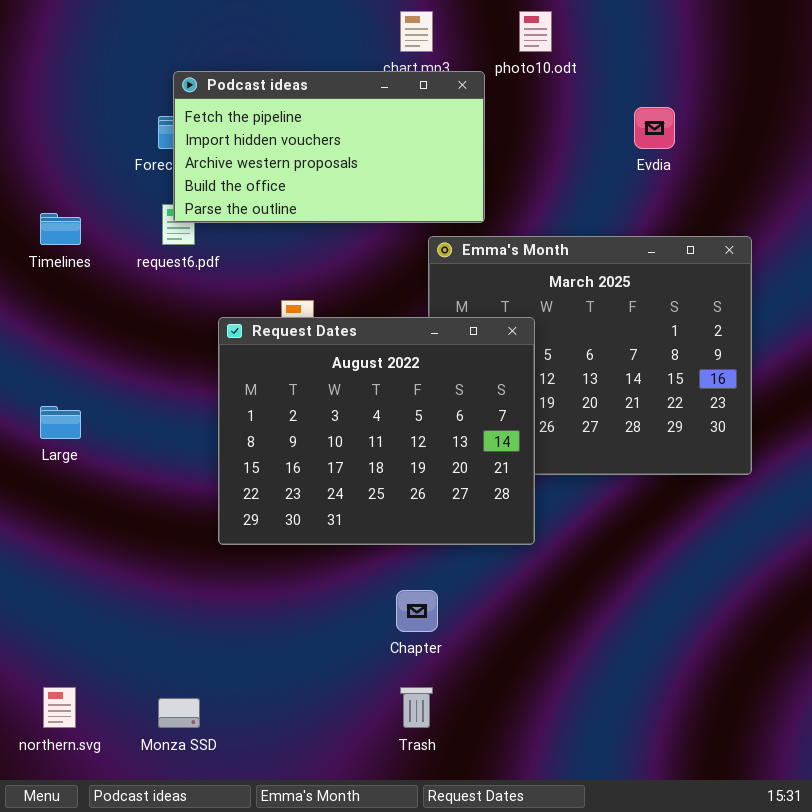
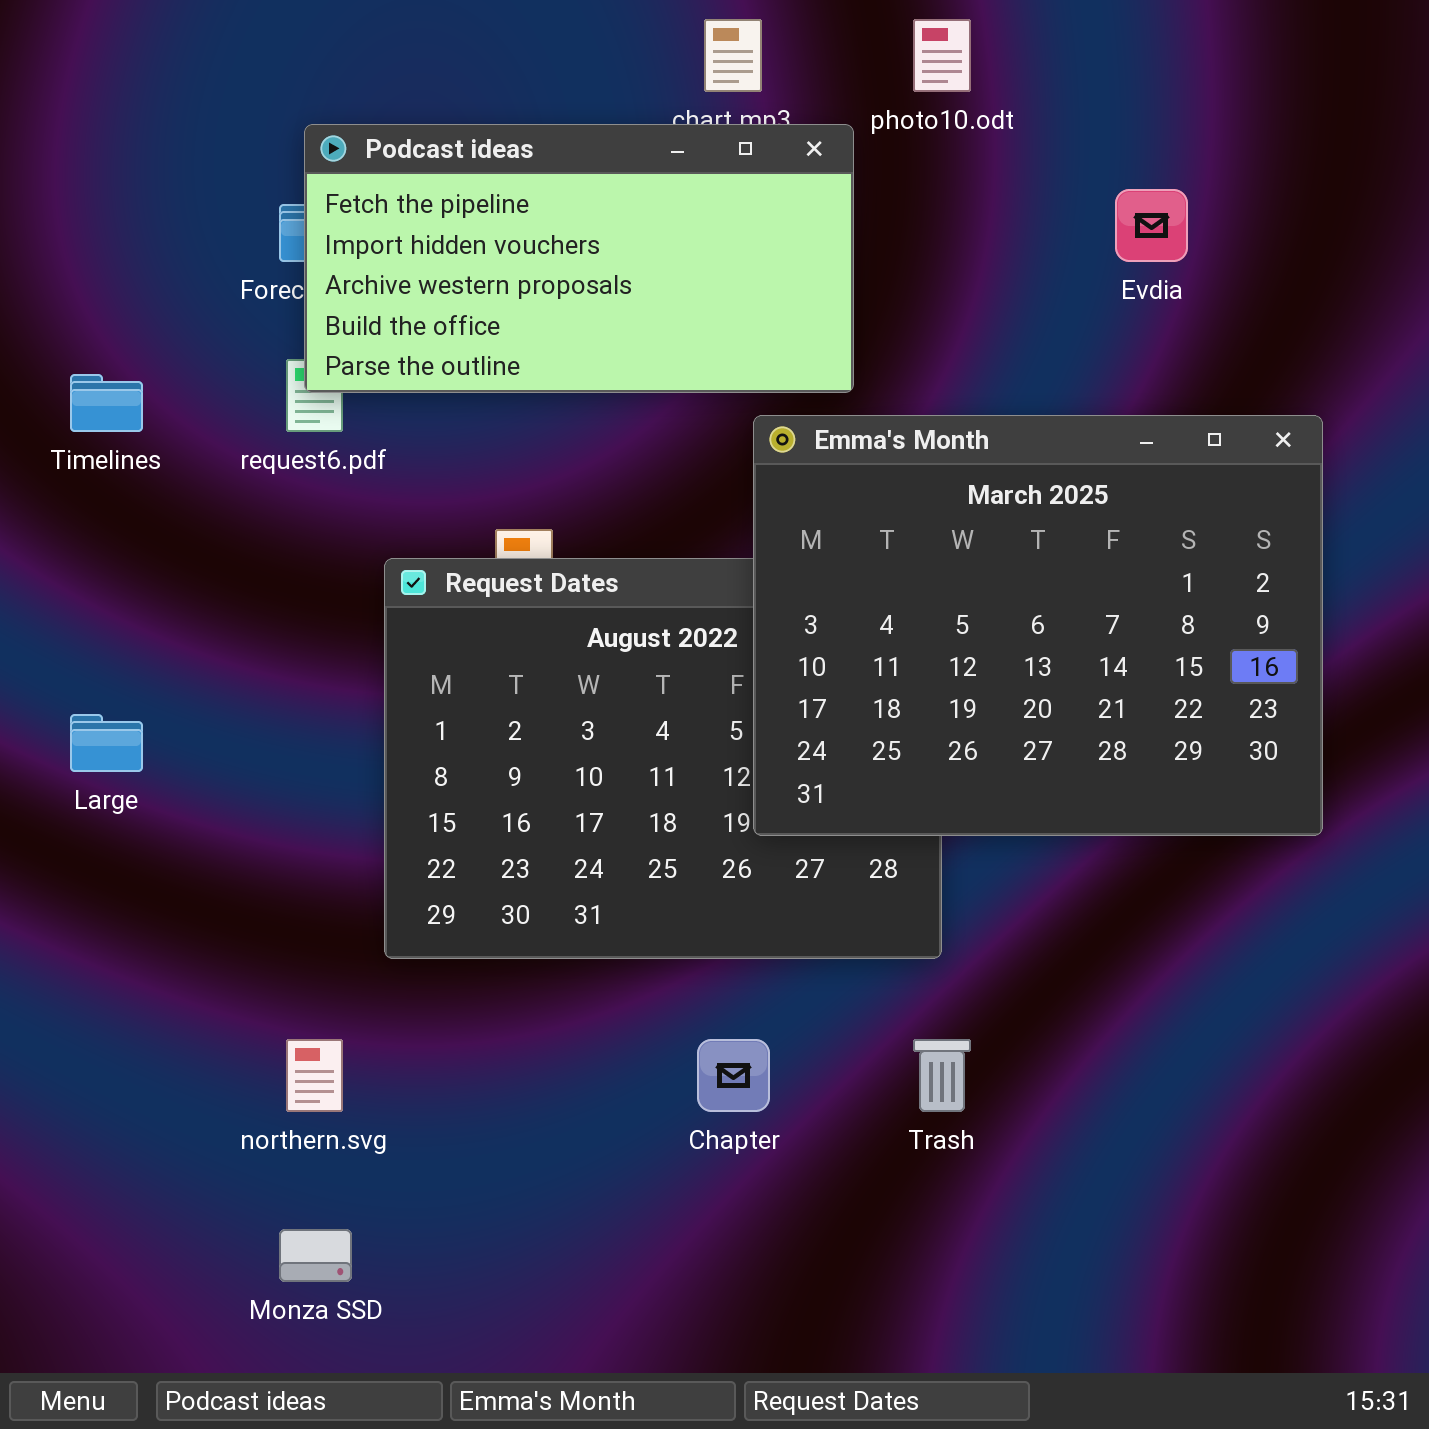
Emma's Month: [428,236,752,475] -> [753,415,1323,836], raised
northern.svg: [43,687,76,728] -> [286,1039,343,1112], moved
Trash: [400,687,433,728] -> [913,1039,971,1112], moved

